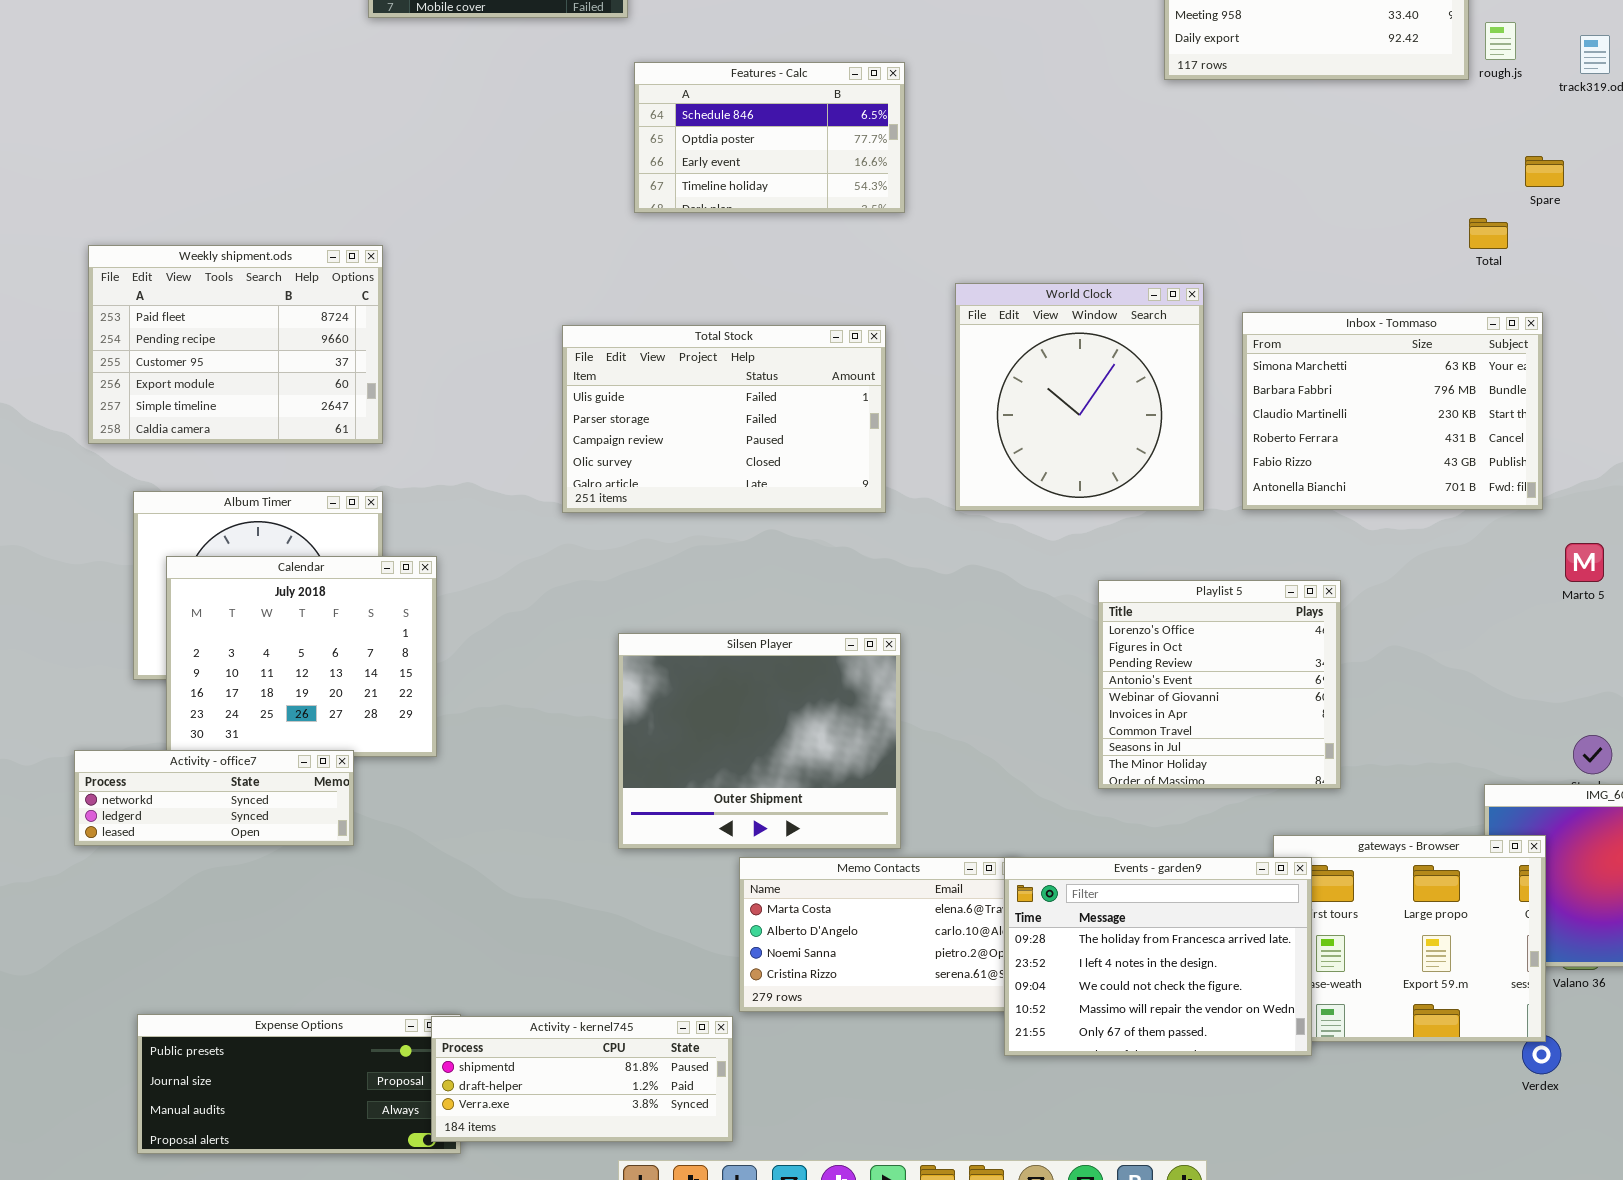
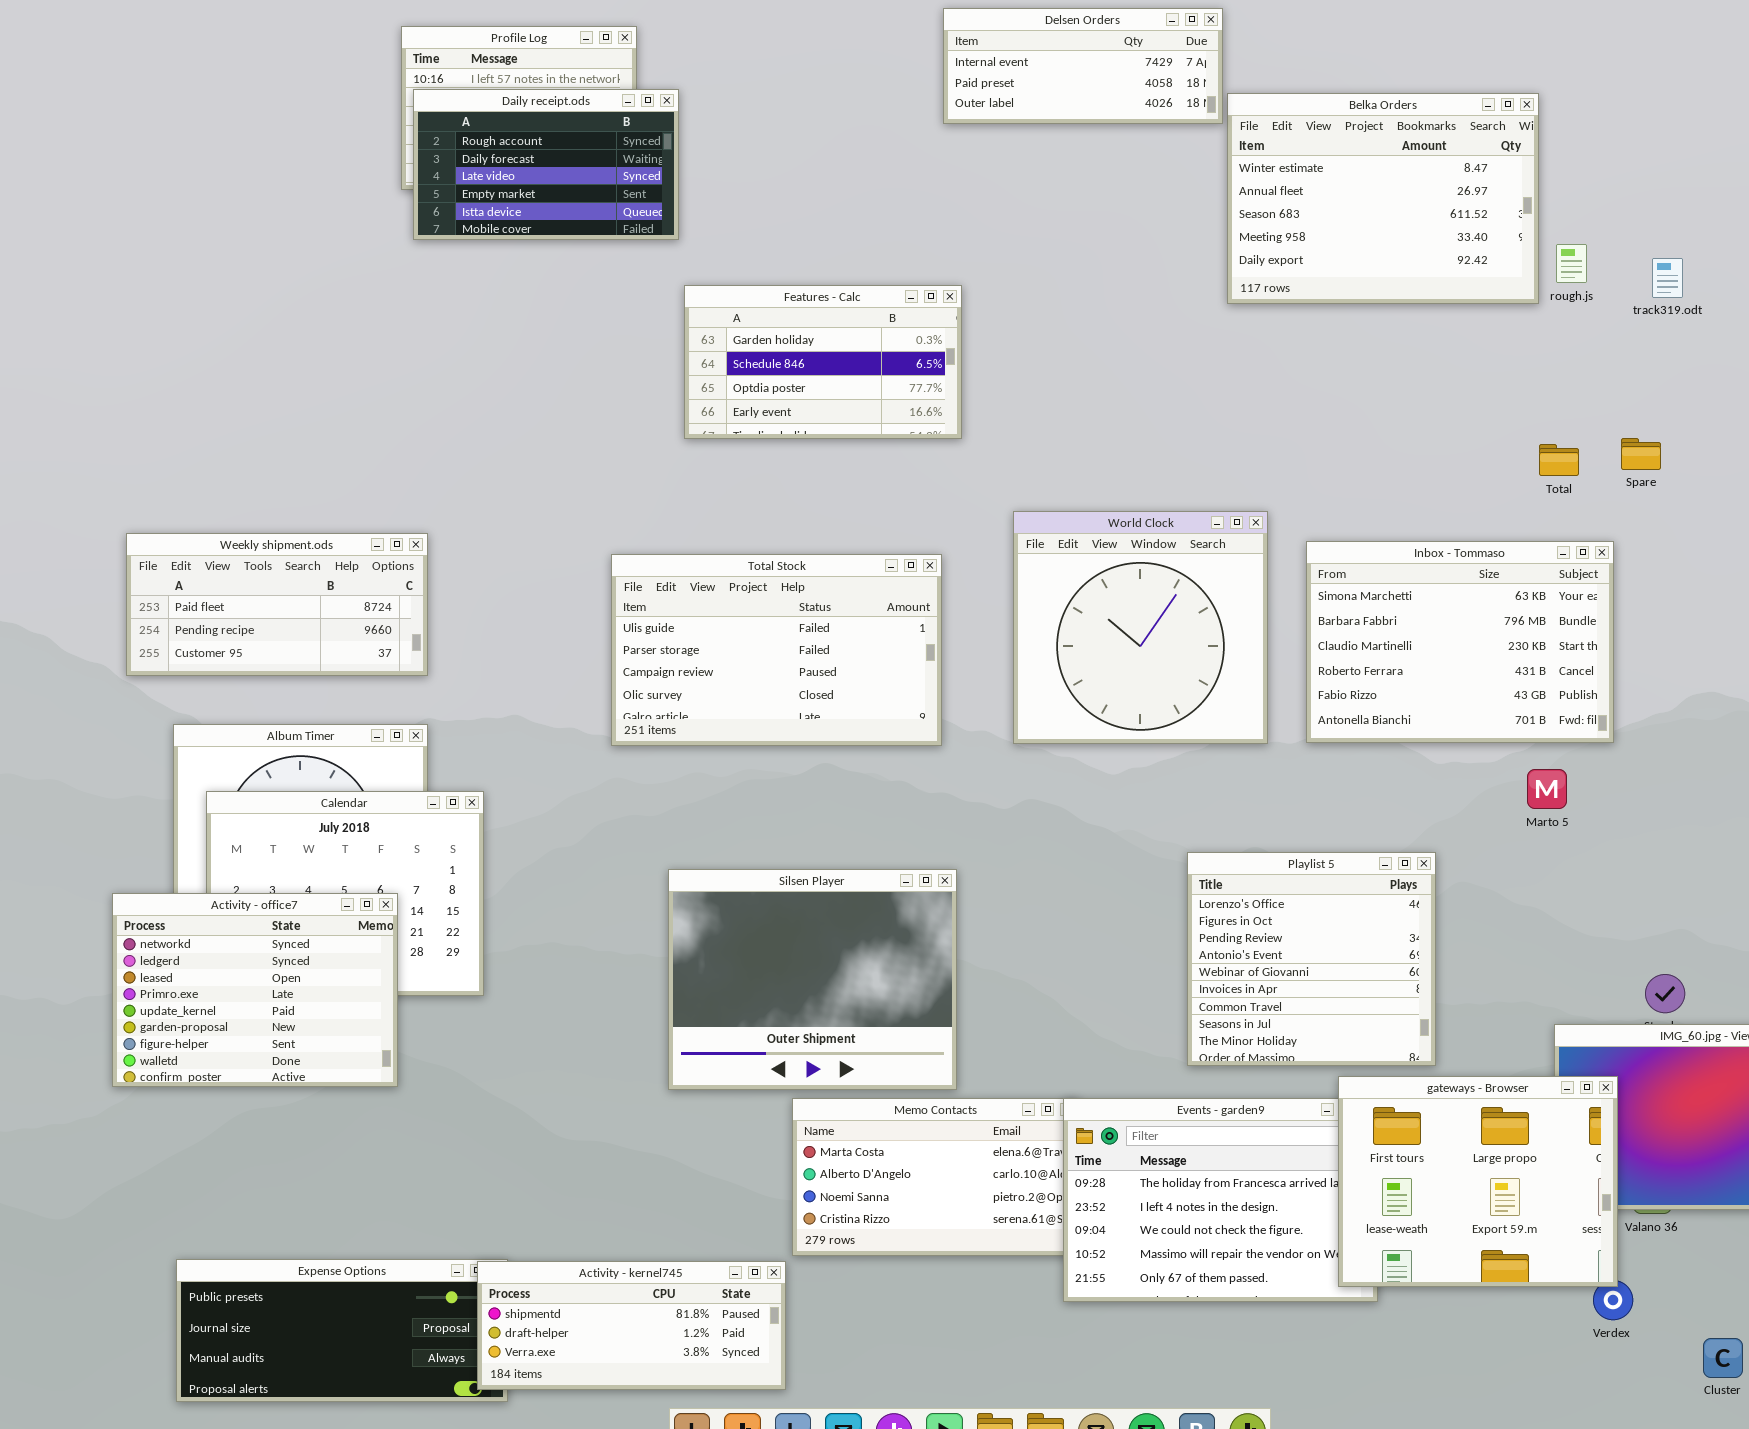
Features - Calc: [634,62,905,213] -> [684,285,962,439], scrolled up 1 row
Spare: [1525,156,1564,187] -> [1621,438,1661,470], moved
Weekly shipment.ods: [88,245,383,444] -> [126,533,428,676], resized
Marto 5: [1565,543,1604,582] -> [1527,769,1567,809], moved
Playlist 5: [1098,580,1341,789] -> [1187,852,1436,1066], moved
Activity - office7: [74,750,354,846] -> [112,893,398,1087], resized
gateways - Browser: [1273,835,1546,1042] -> [1338,1076,1618,1287], raised

